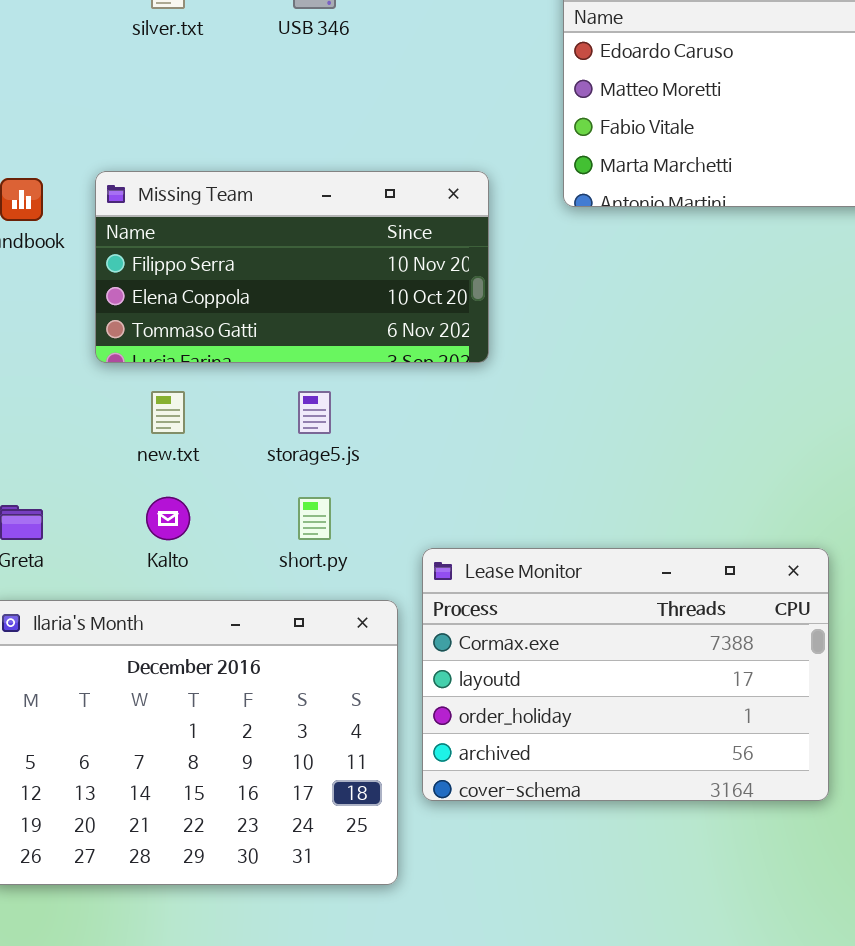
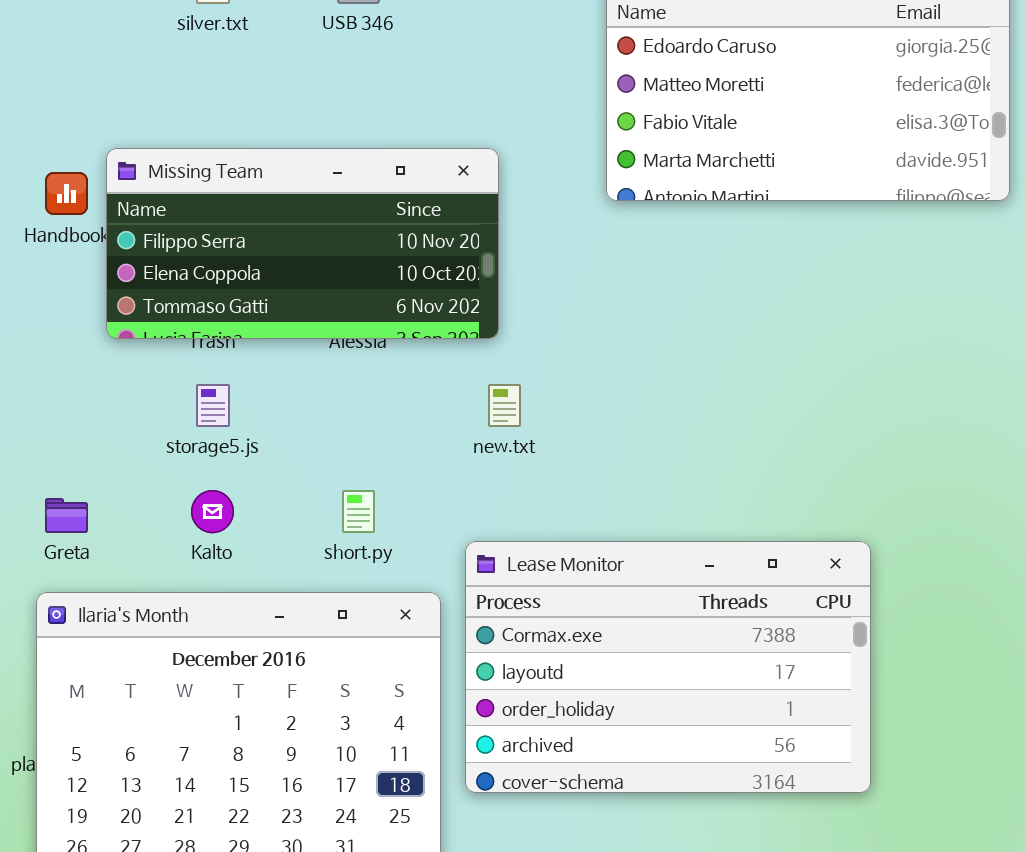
Missing Team: [95,171,489,363] -> [106,148,499,339], moved
new.txt: [151,391,185,434] -> [488,384,521,427], moved
storage5.js: [298,391,331,434] -> [196,384,230,427], moved

